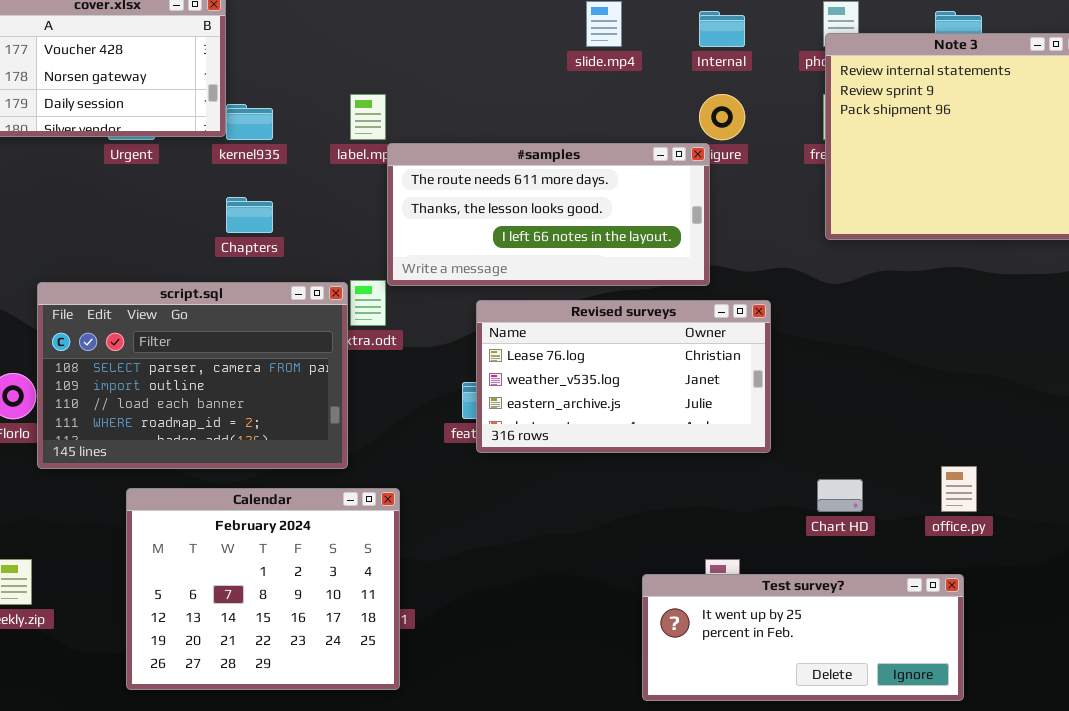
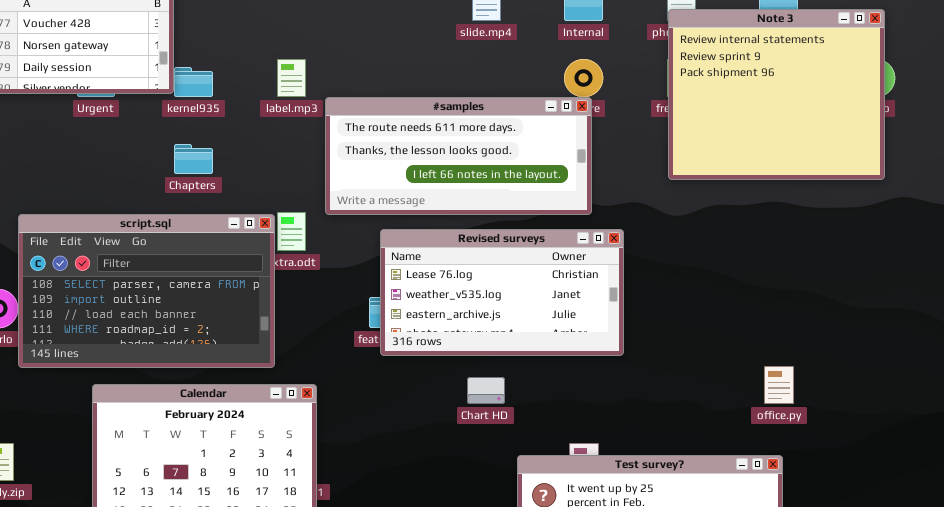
#samples: [387,143,710,286] -> [325,97,592,215], moved
Chart HD: [817,479,863,512] -> [467,377,505,404], moved

